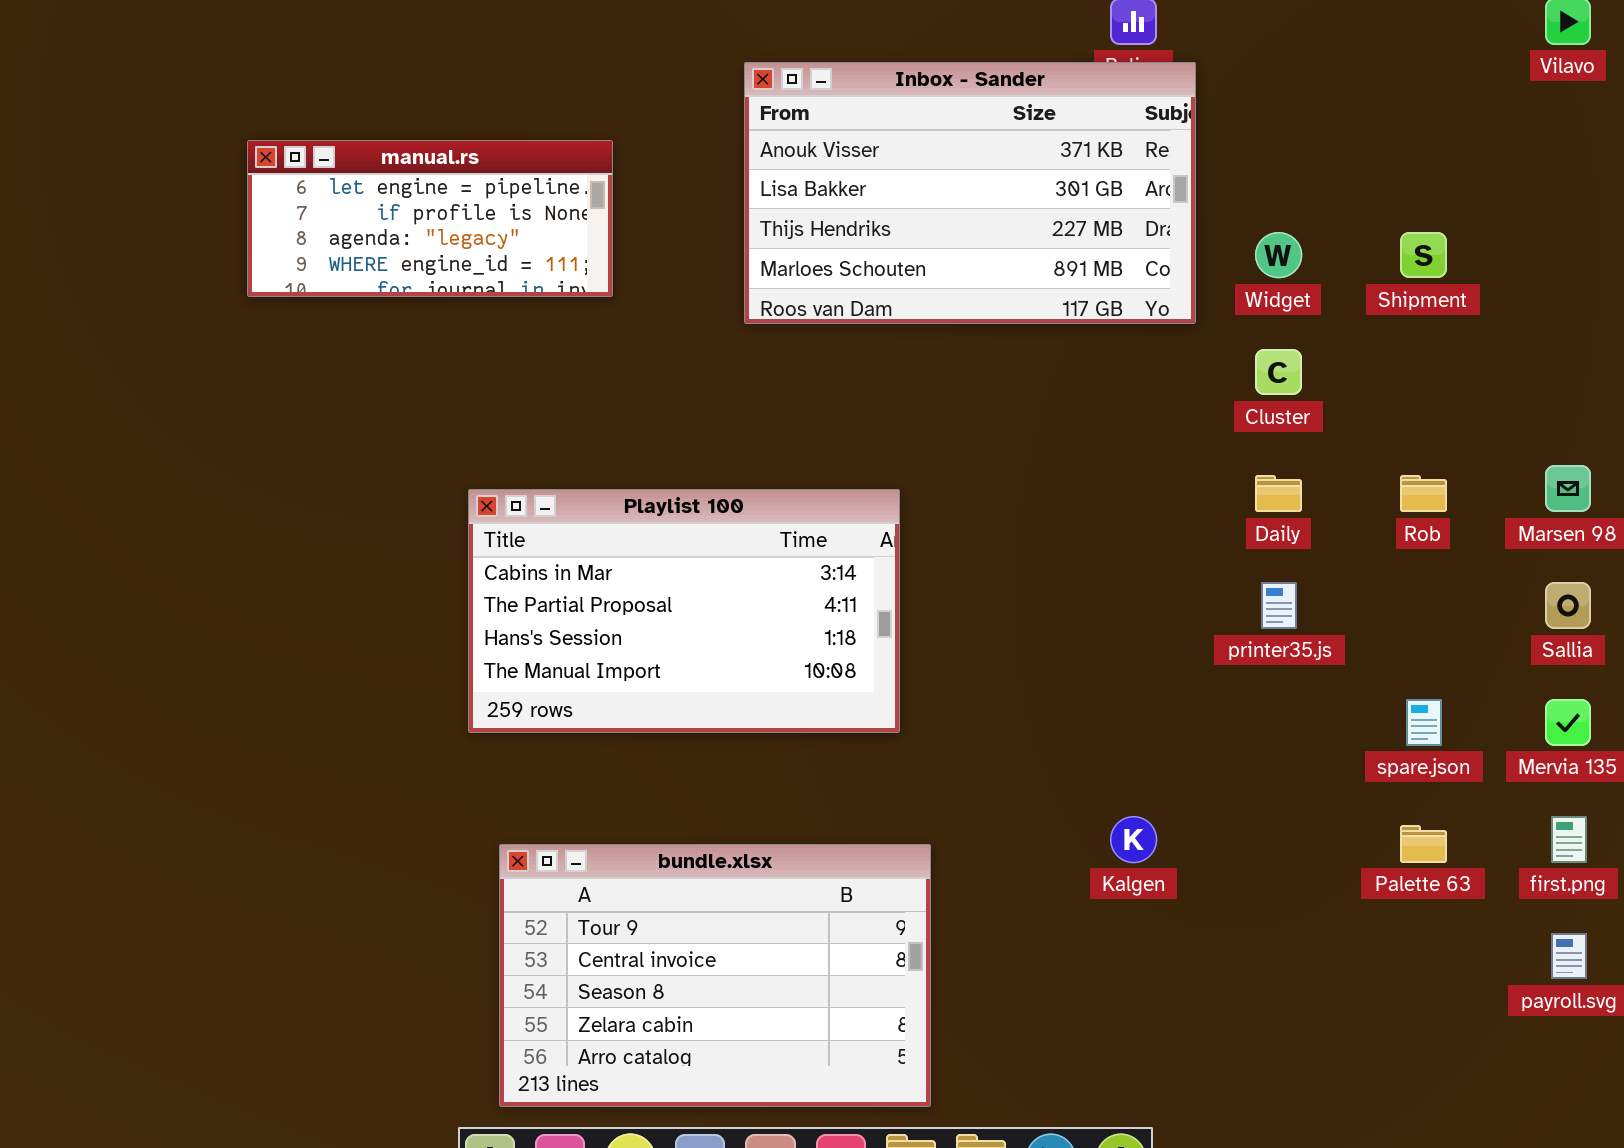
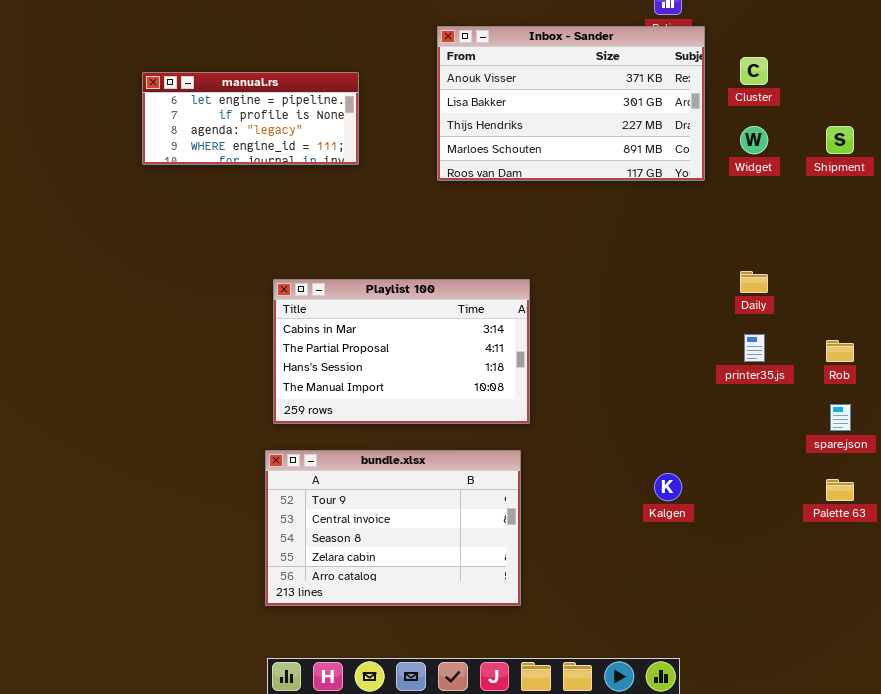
Cluster: [1255,349,1302,395] -> [740,57,768,85], moved
Rob: [1400,475,1447,512] -> [826,340,854,362], moved
bundle.xlsx: [499,844,931,1107] -> [265,450,521,606], moved

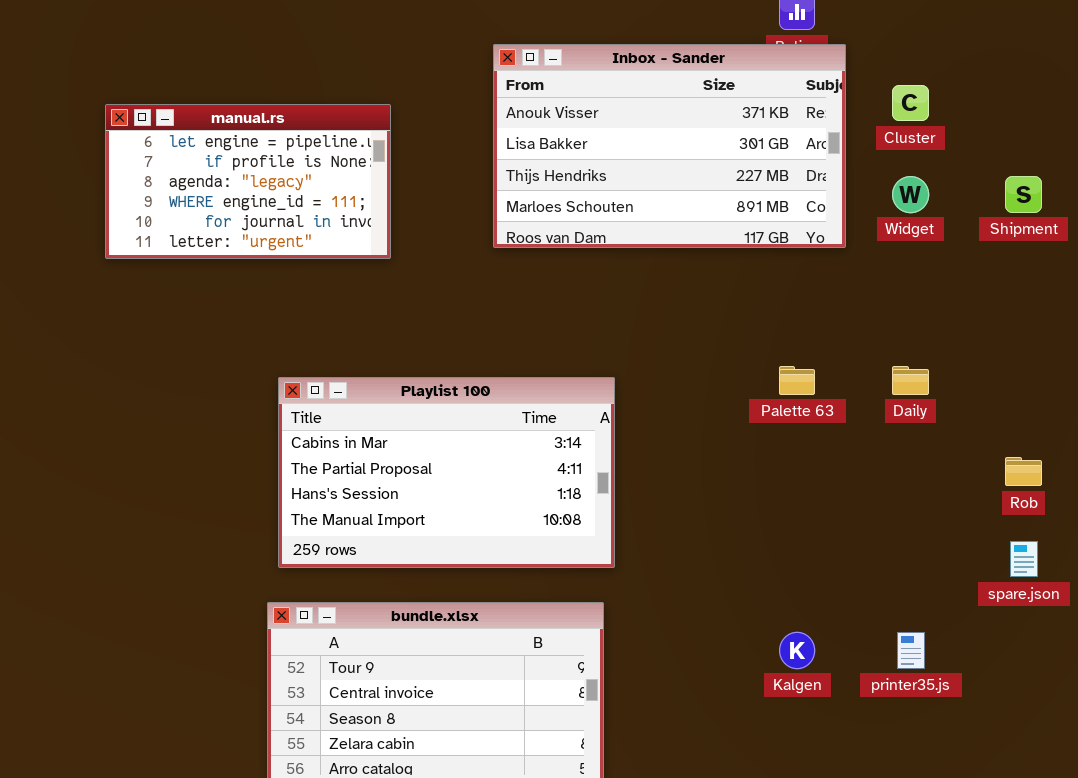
manual.rs: [142,72,359,165] -> [105,104,391,259], resized
printer35.js: [744,334,765,362] -> [897,632,925,669], moved
Palette 63: [826,479,854,501] -> [779,366,815,395], moved

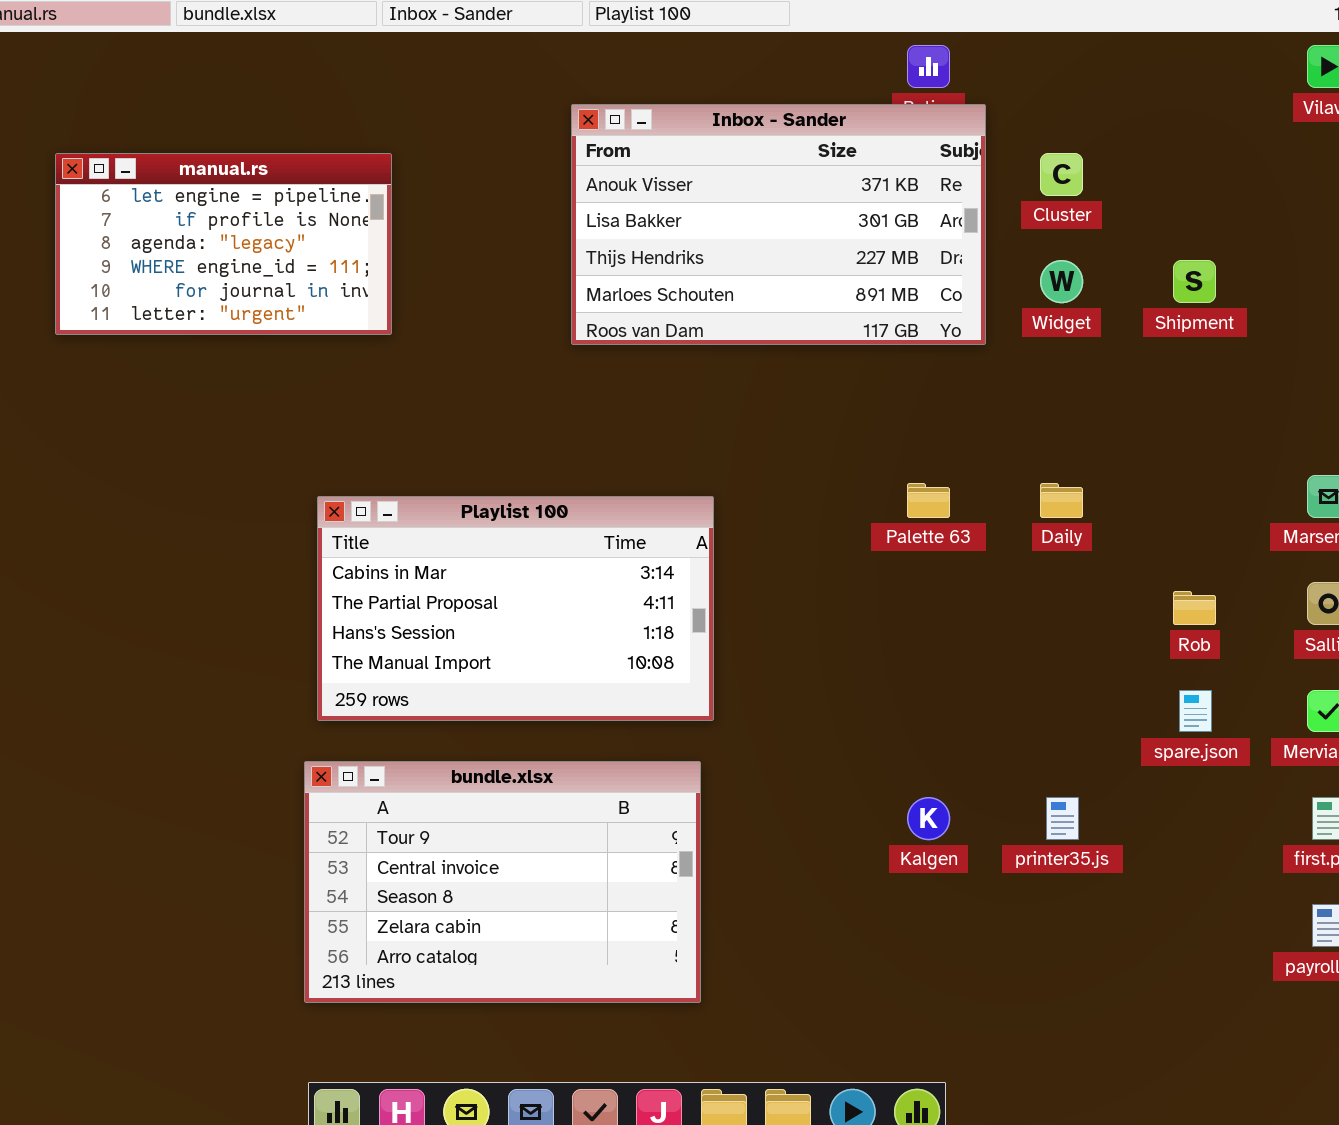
manual.rs: [105,104,391,259] -> [55,153,392,335], moved

